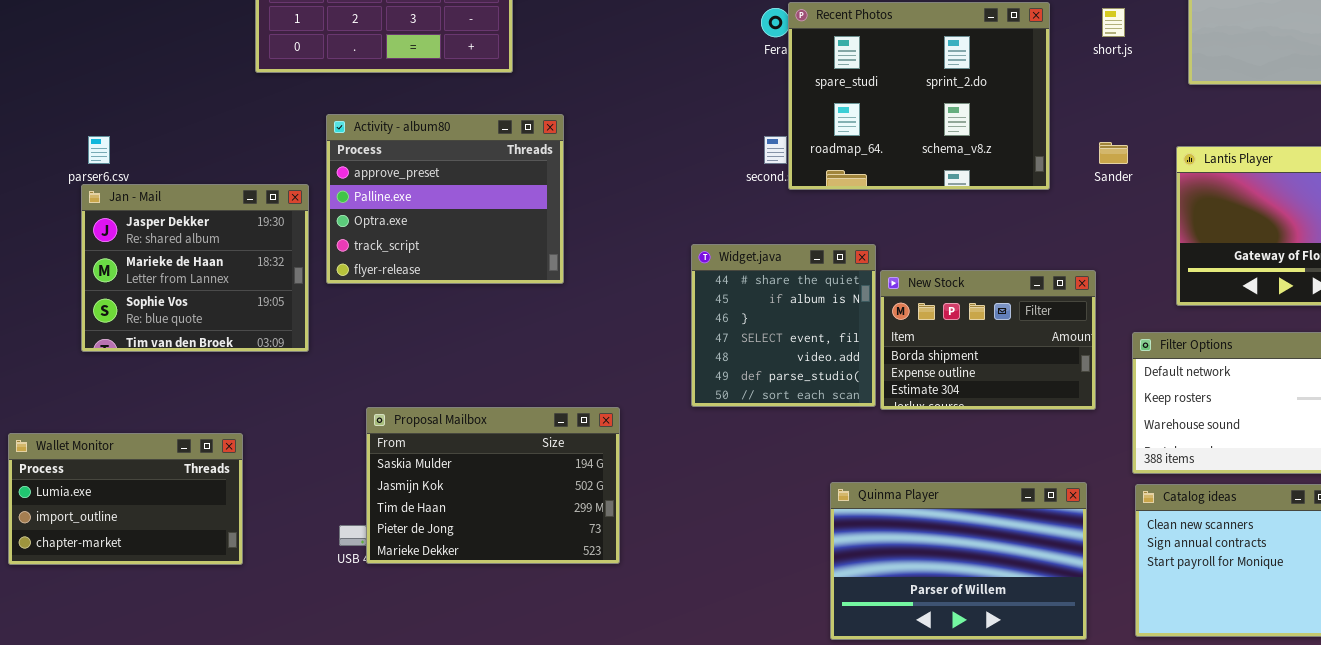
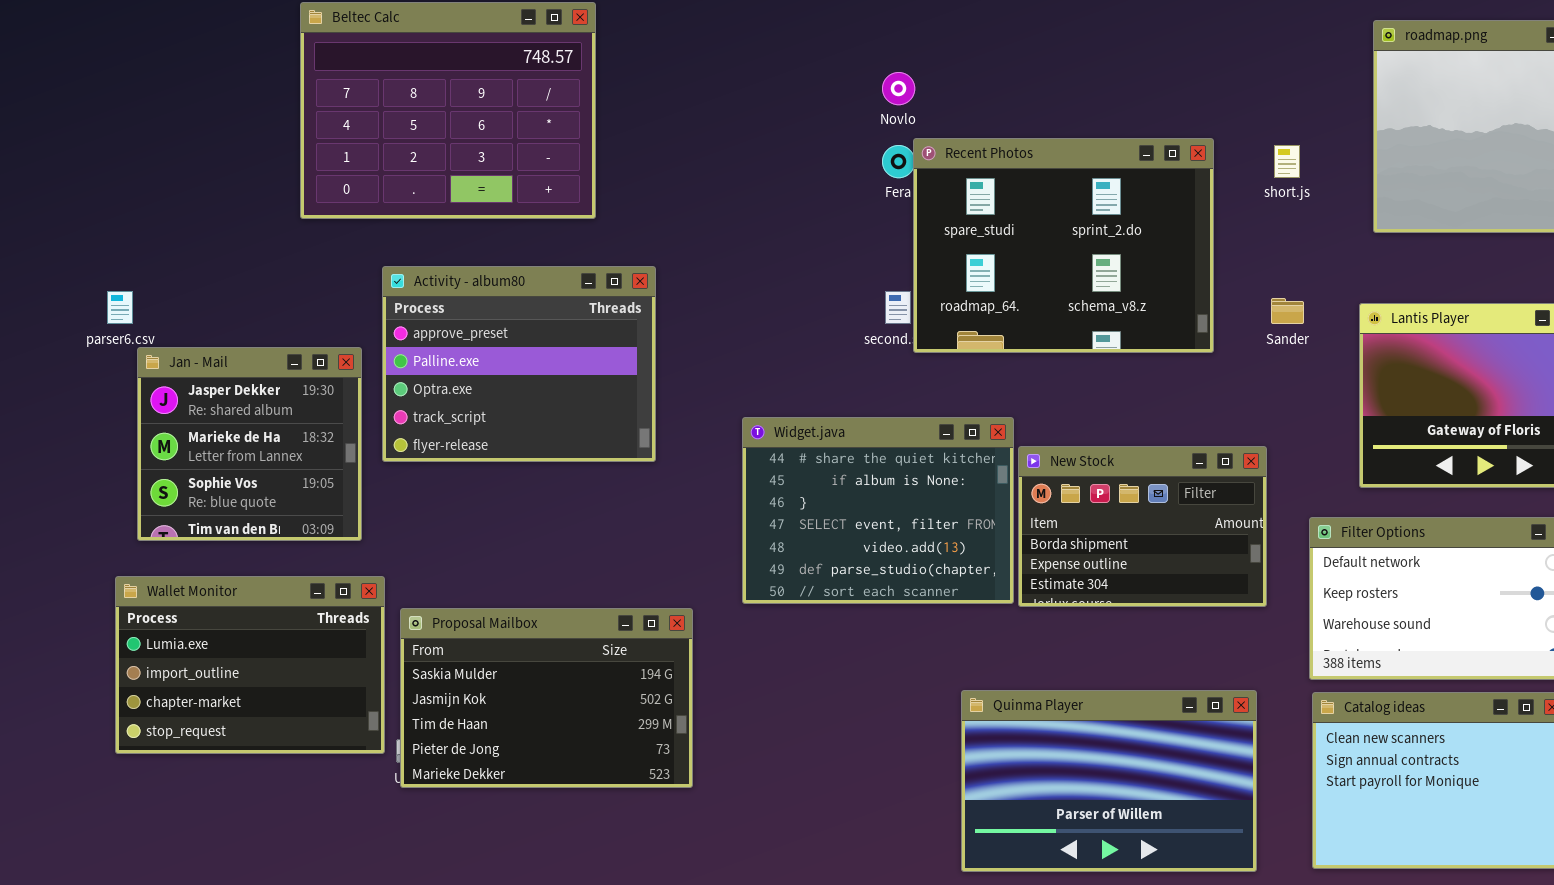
Jan - Mail: [81,184,309,352] -> [137,347,362,541], resized
Widget.java: [691,244,876,407] -> [742,417,1014,604], resized
Proposal Mailbox: [366,407,620,564] -> [400,608,693,788], moved
Wallet Monitor: [8,433,243,565] -> [115,576,385,754], moved, resized

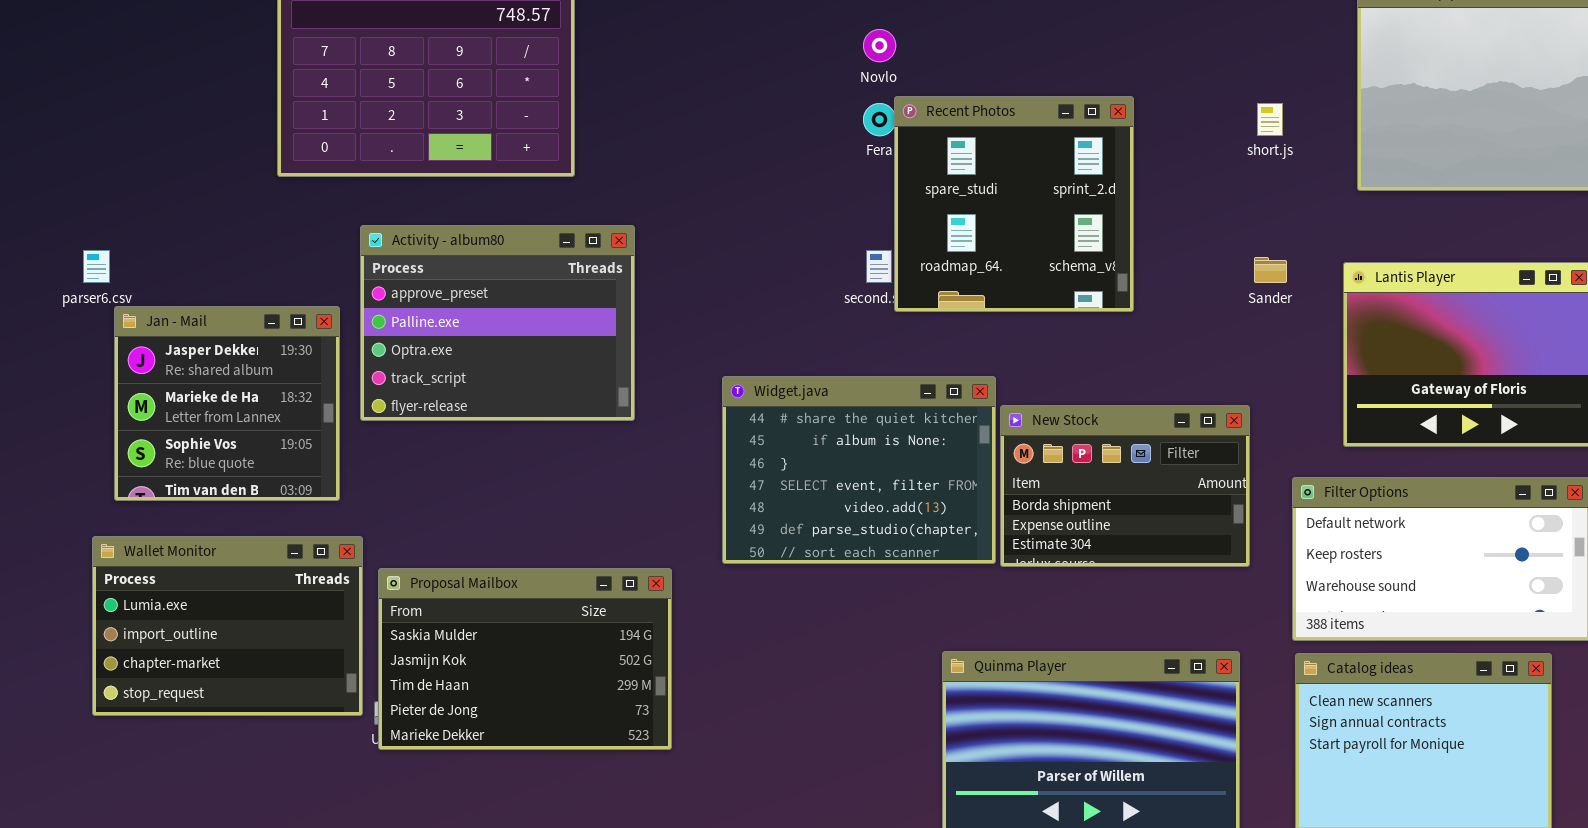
Recent Photos: [913,138,1214,353] -> [894,96,1134,312], resized

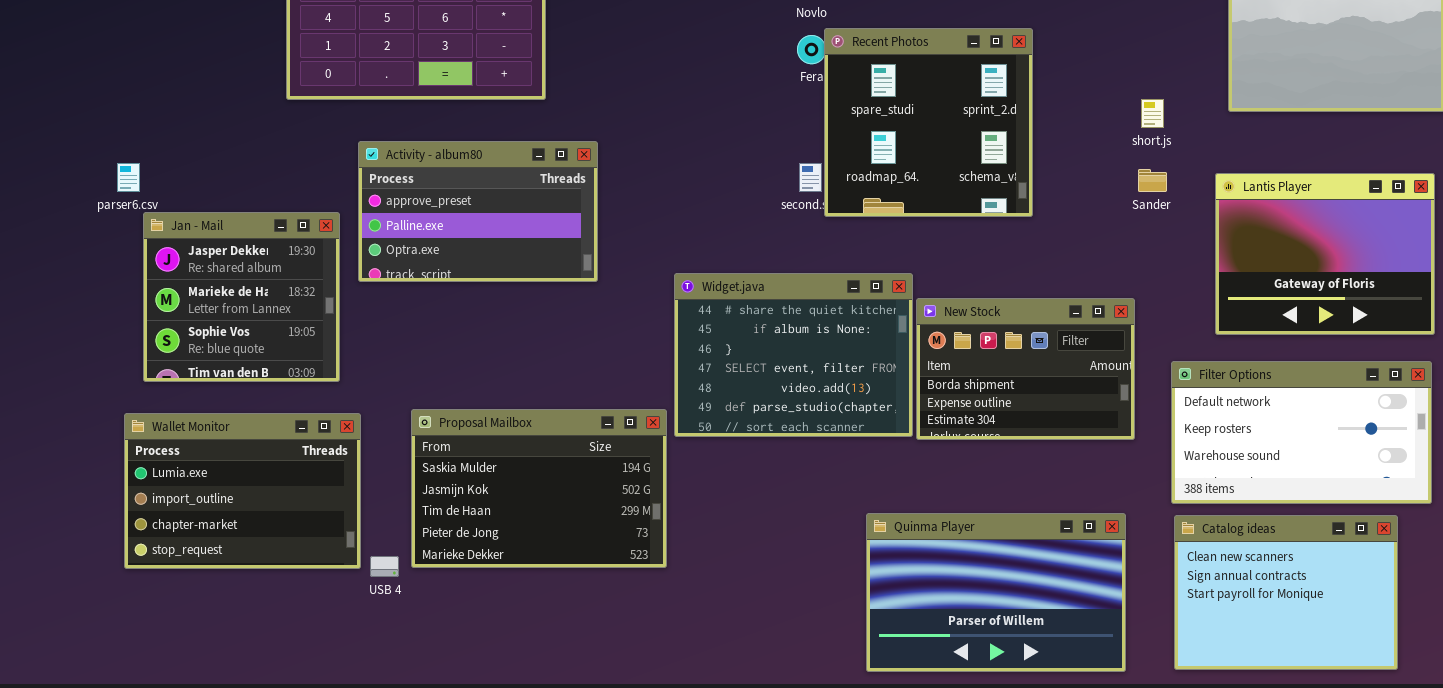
short.js: [1257,103,1283,136] -> [1141,99,1164,128], moved
Activity - album80: [360,225,635,421] -> [358,141,598,282], resized
Proposal Mailbox: [378,568,672,750] -> [411,409,667,568], moved

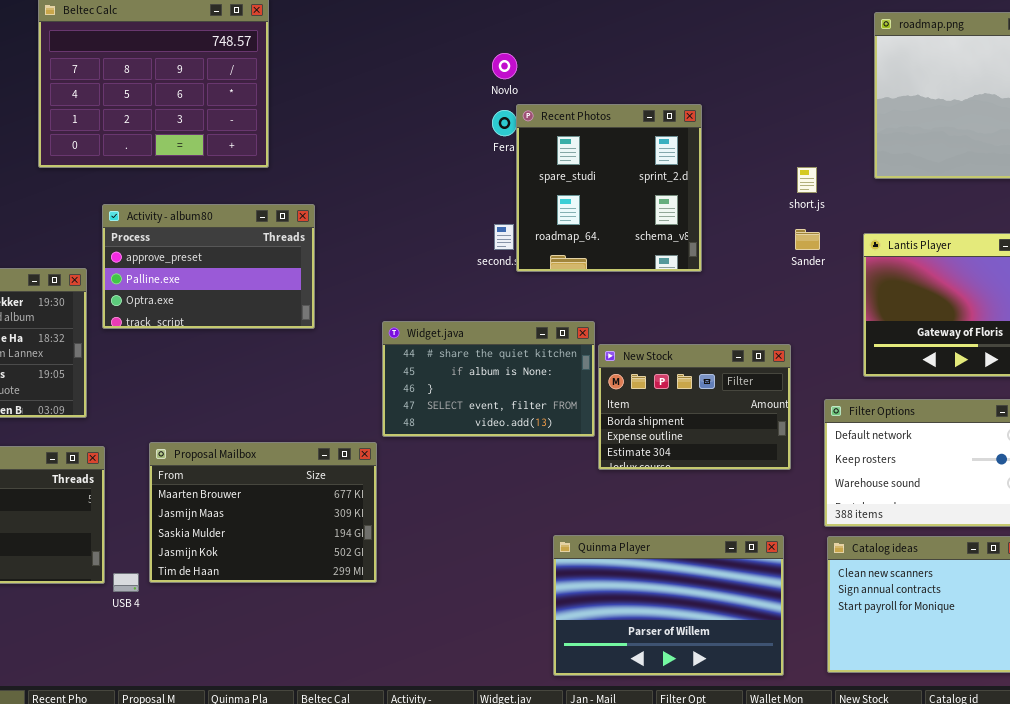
Widget.java: [674,273,913,437] -> [382,321,595,437], resized
Proposal Mailbox: [411,409,667,568] -> [149,442,377,583], scrolled up 2 rows

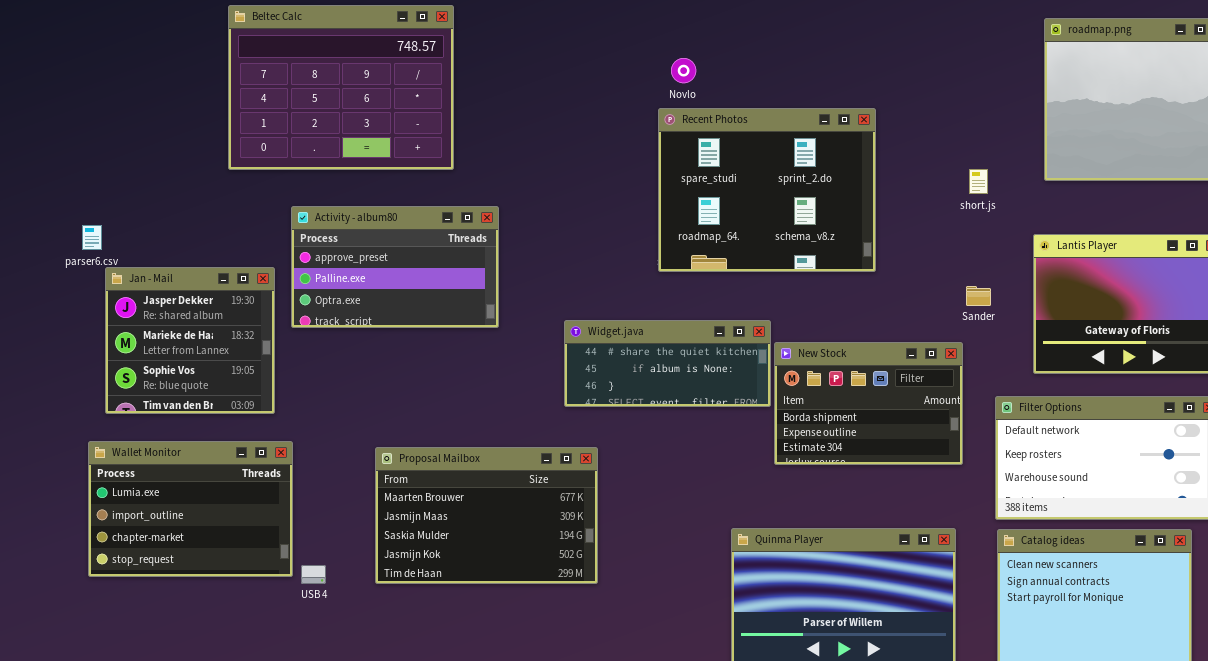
Recent Photos: [516,104,702,272] -> [658,108,876,272], resized
Sander: [795,229,820,250] -> [966,286,991,306], moved
Widget.java: [382,321,595,437] -> [564,320,771,407], resized
Proposal Mailbox: [149,442,377,583] -> [375,447,598,584], moved

